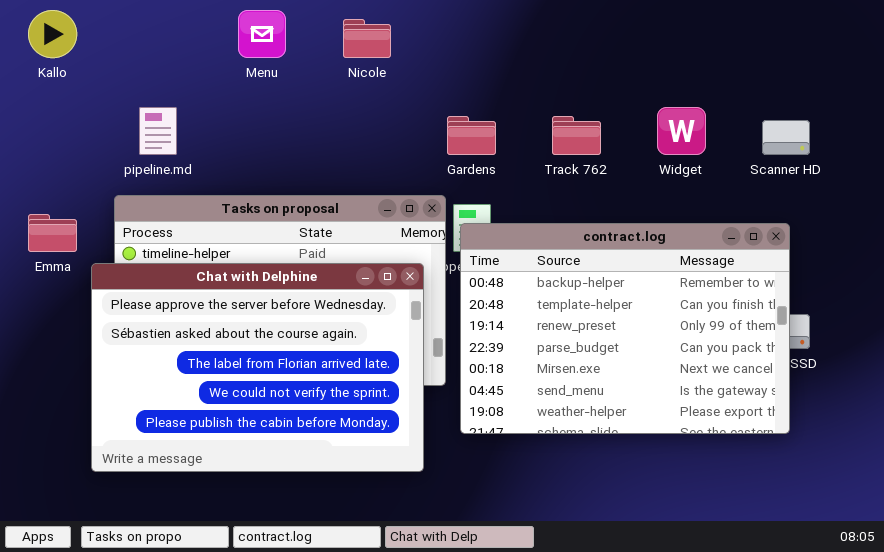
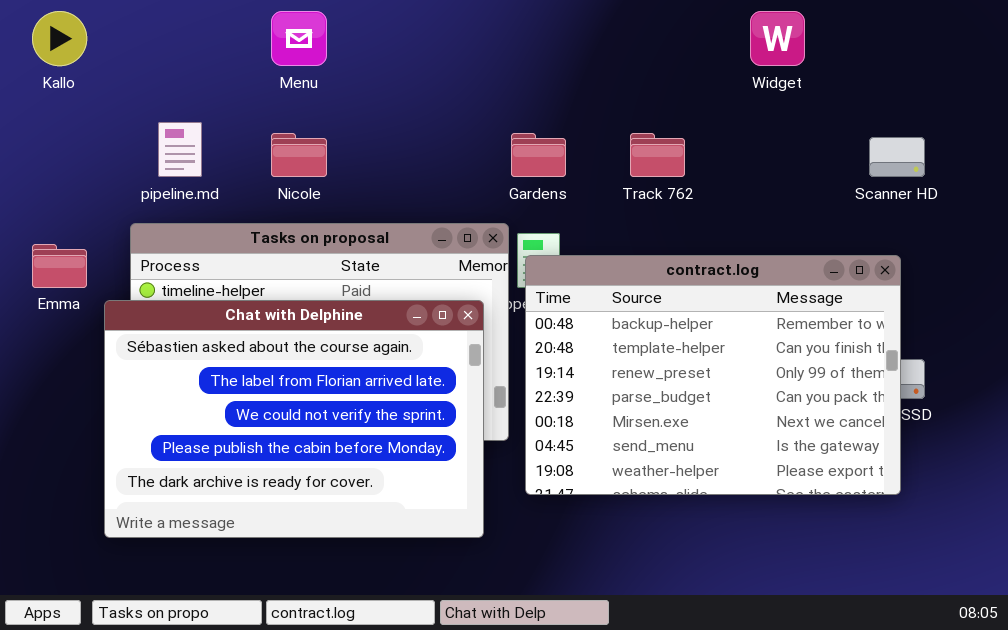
Nicole: [343,19,391,58] -> [271,133,327,177], moved
Widget: [657,107,706,155] -> [750,11,805,66], moved
Chat with Delphine: [91,263,424,472] -> [104,300,484,538], scrolled down 1 row

